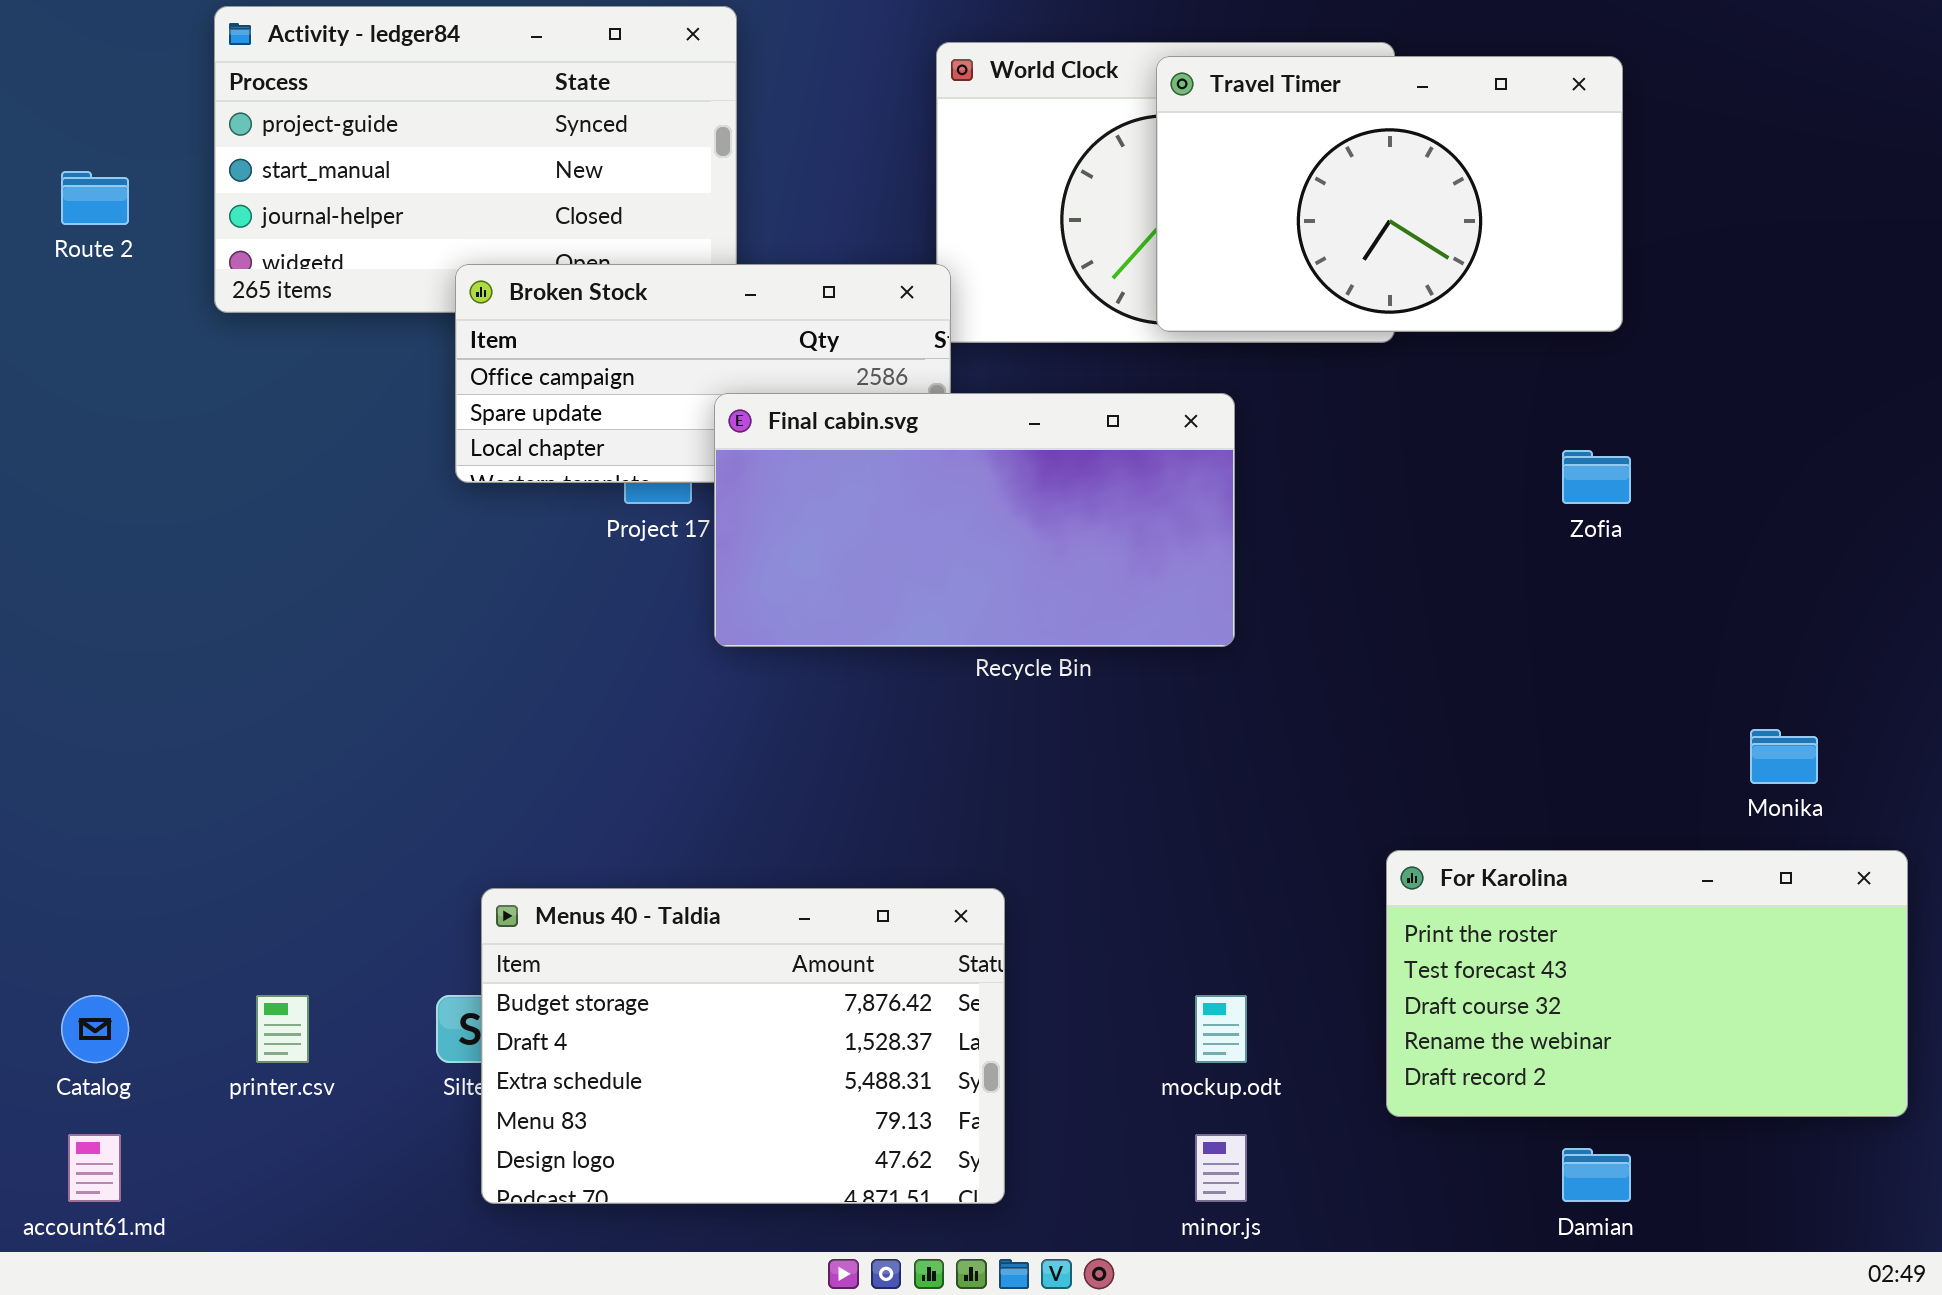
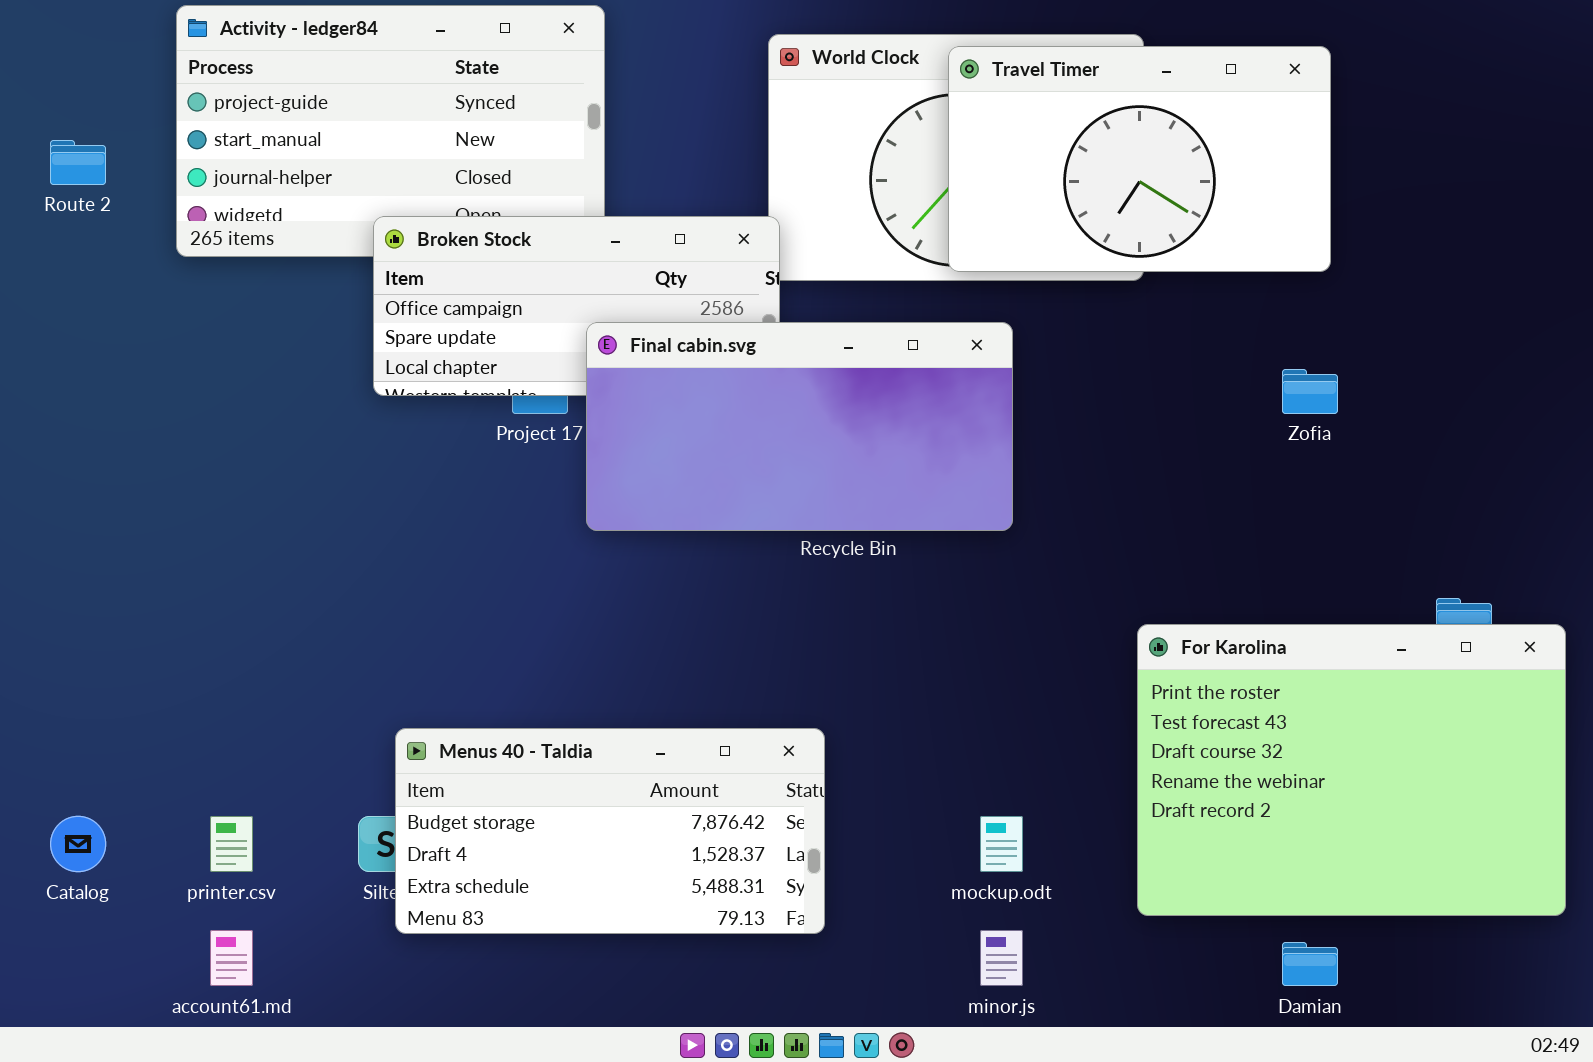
For Karolina: [1386,850,1908,1117] -> [1137,624,1566,916], resized
Menus 40 - Taldia: [481,888,1005,1204] -> [395,728,825,934], resized
account61.md: [68,1134,121,1202] -> [210,930,253,986], moved

